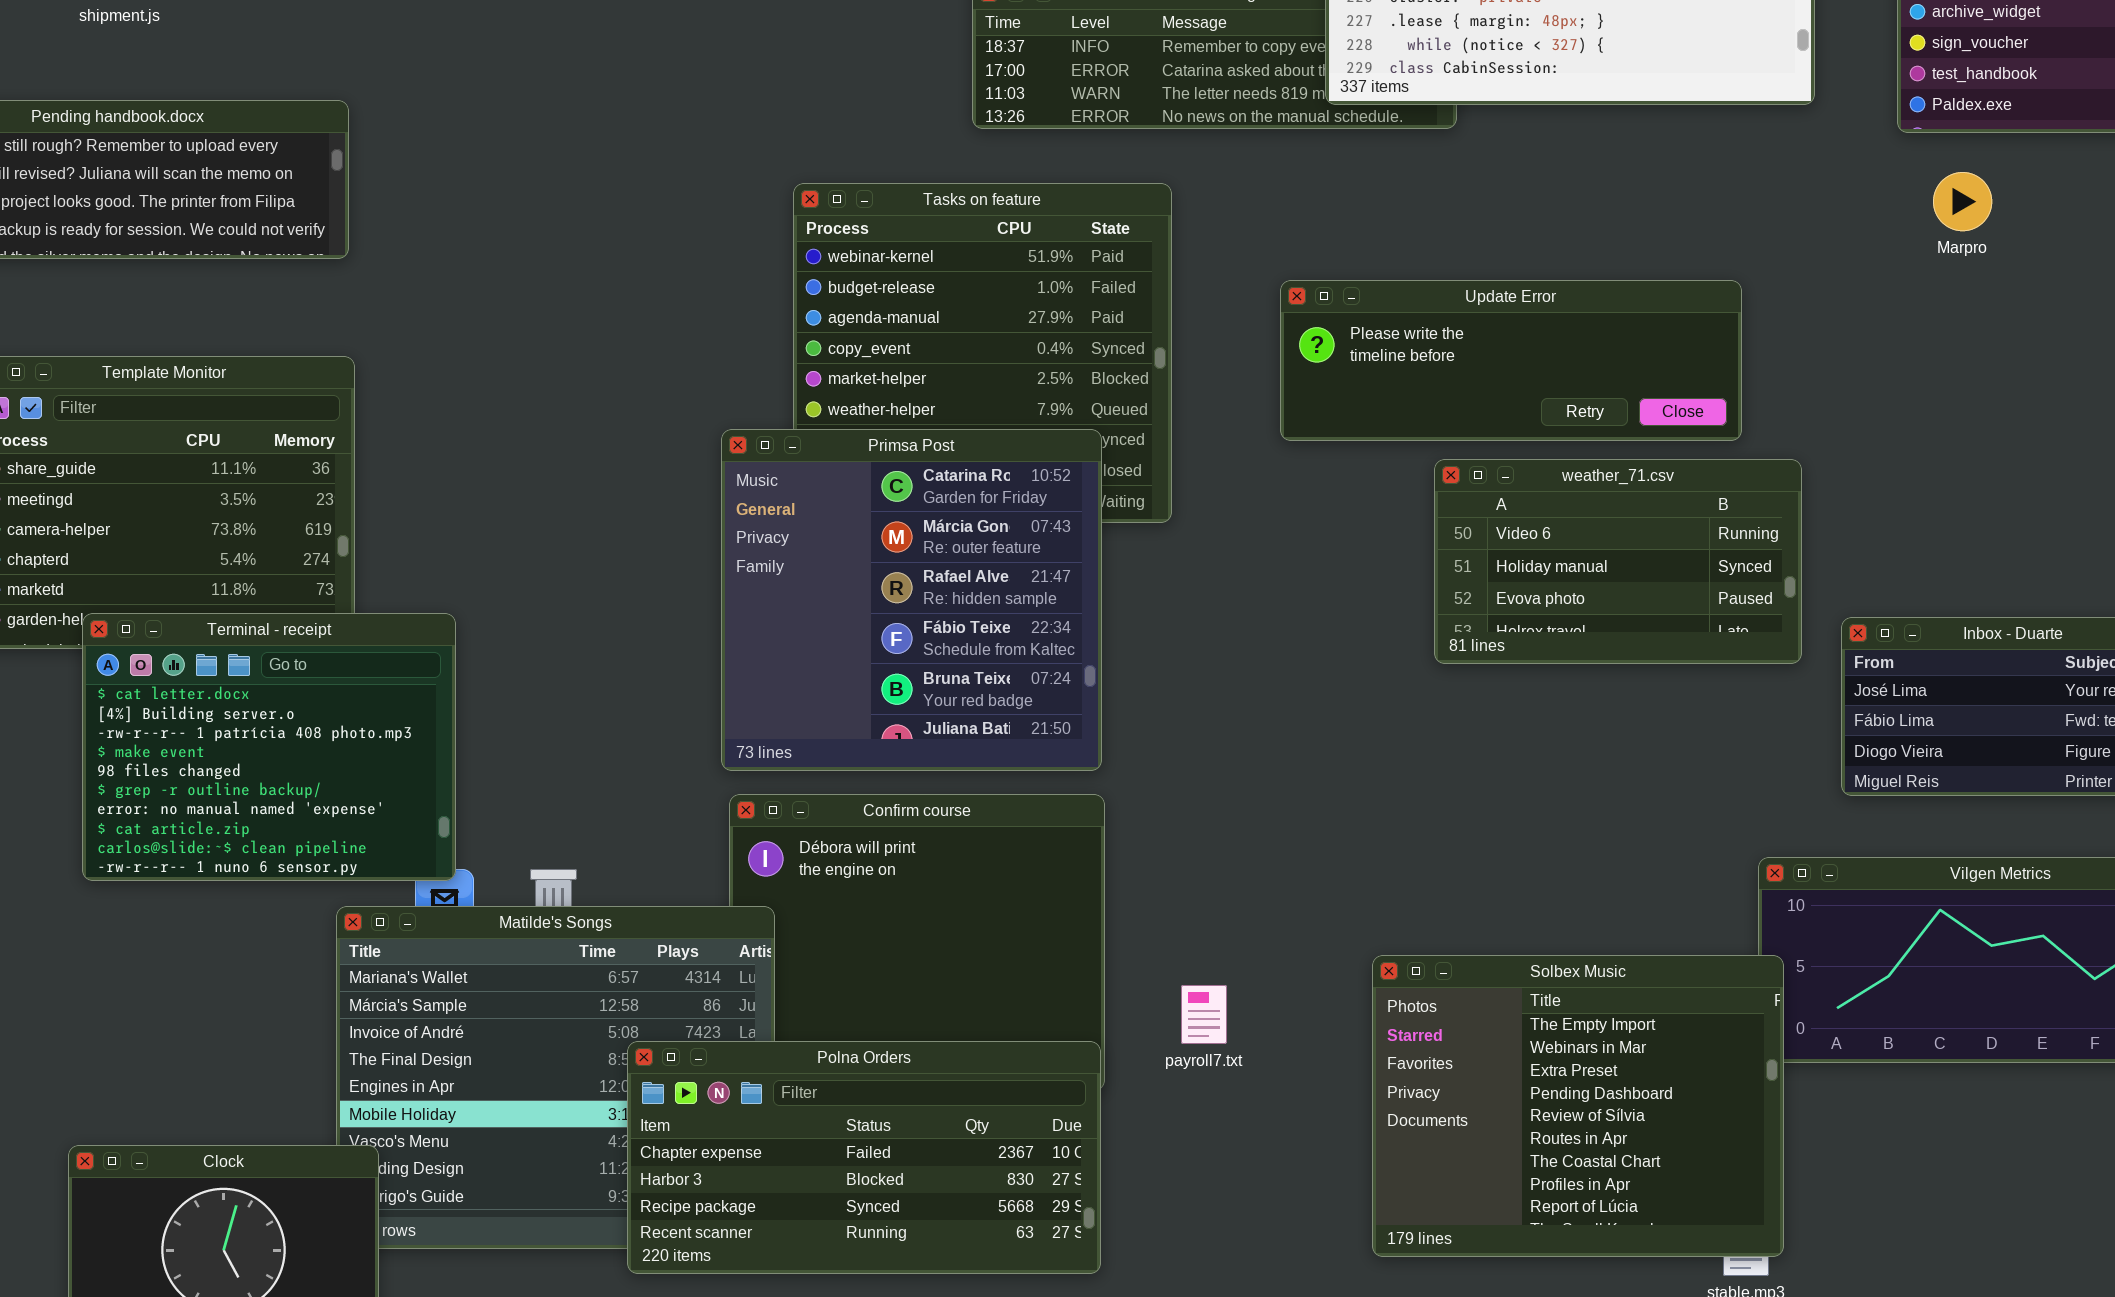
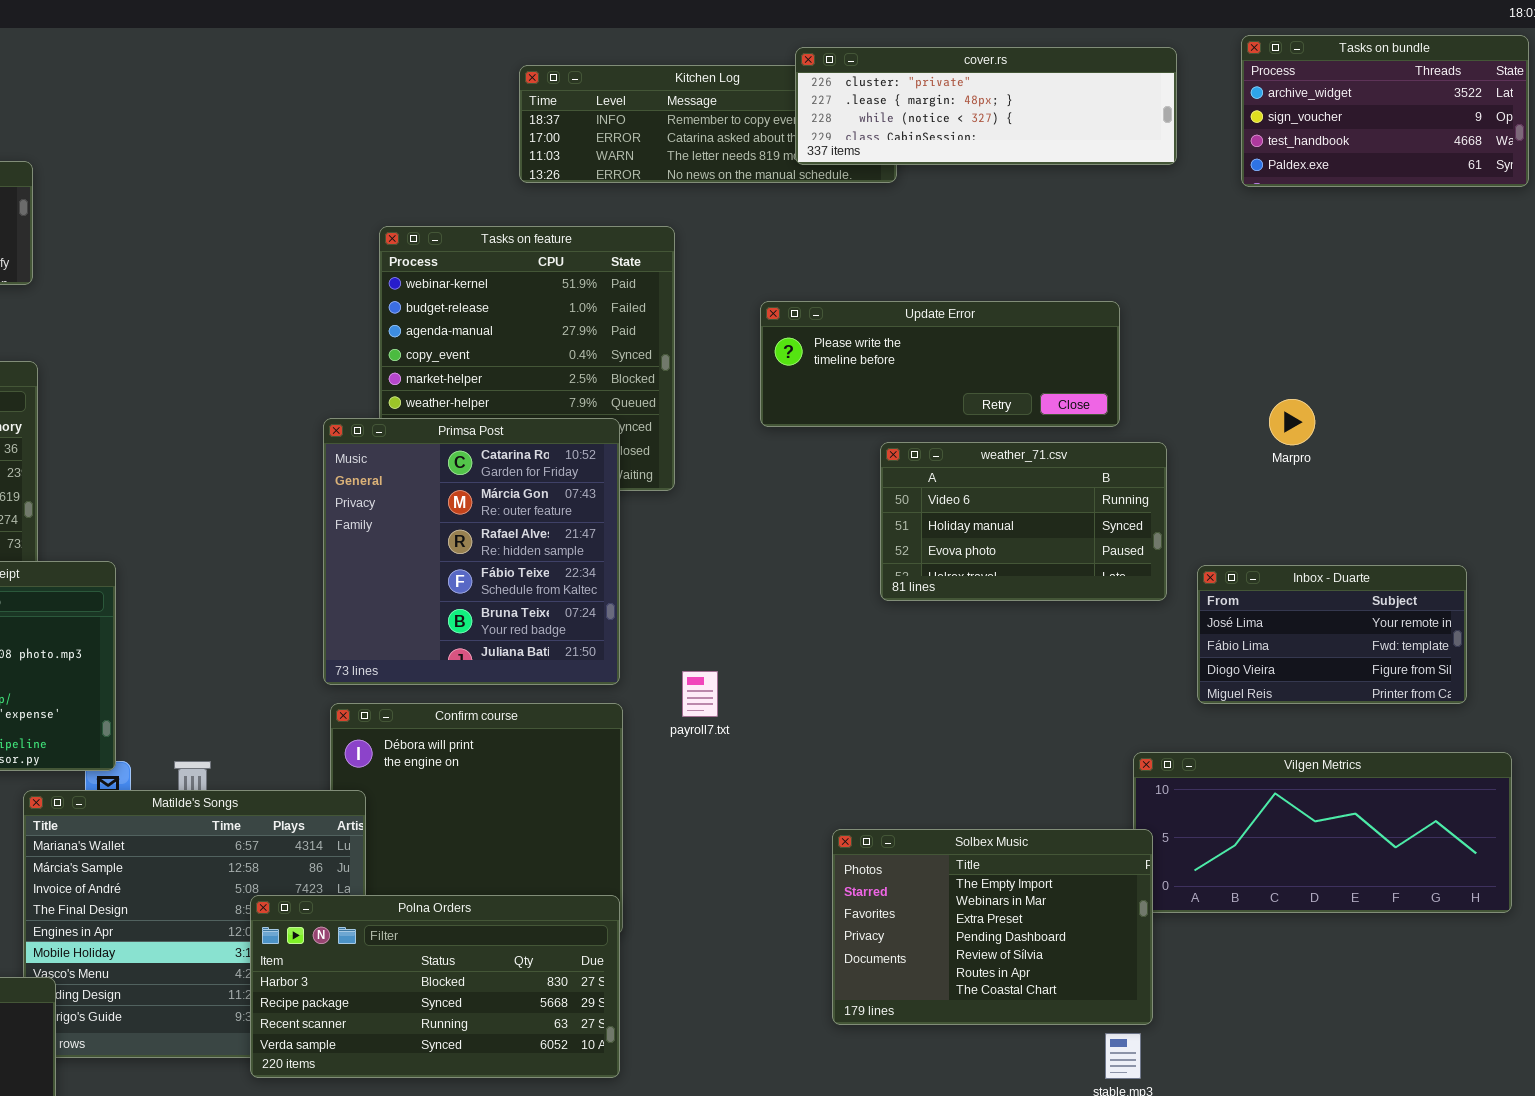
Marpro: [1933,172,1992,231] -> [1269,399,1315,445], moved
Solbex Music: [1372,955,1784,1257] -> [832,829,1153,1025], resized
payroll7.txt: [1181,985,1227,1044] -> [682,671,718,717], moved
Polna Orders: [627,1041,1101,1274] -> [250,895,620,1078], scrolled down 1 row

